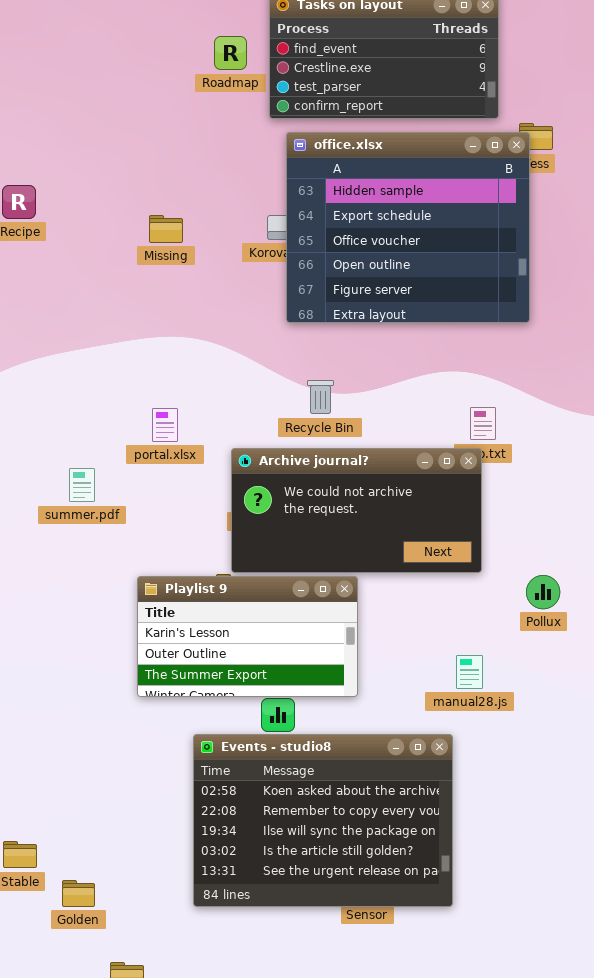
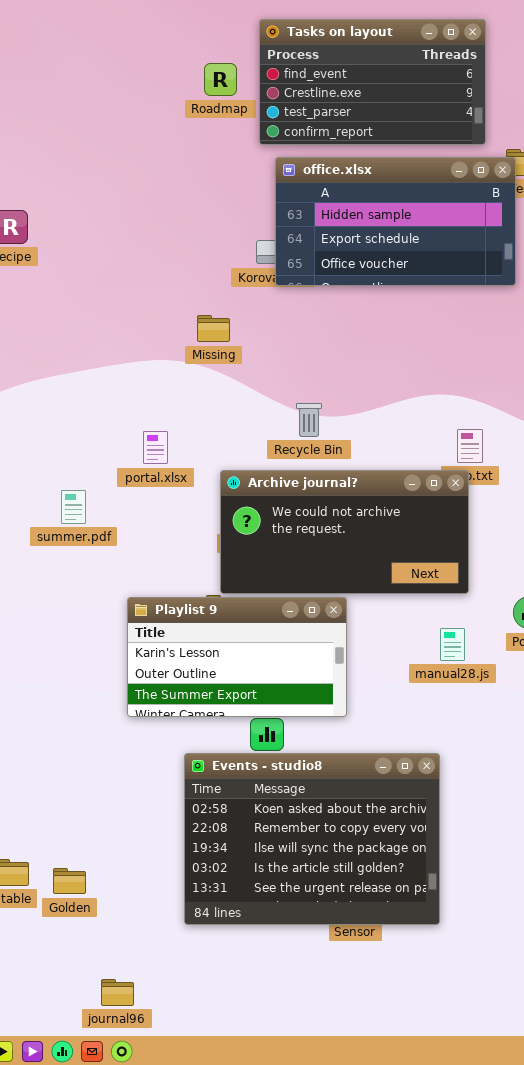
office.xlsx: [286,132,530,323] -> [275,157,516,286], resized
Missing: [149,215,183,243] -> [197,315,230,342], moved
manual28.js: [456,655,483,689] -> [440,628,465,661], moved
Golden: [62,880,95,907] -> [53,868,86,894], moved

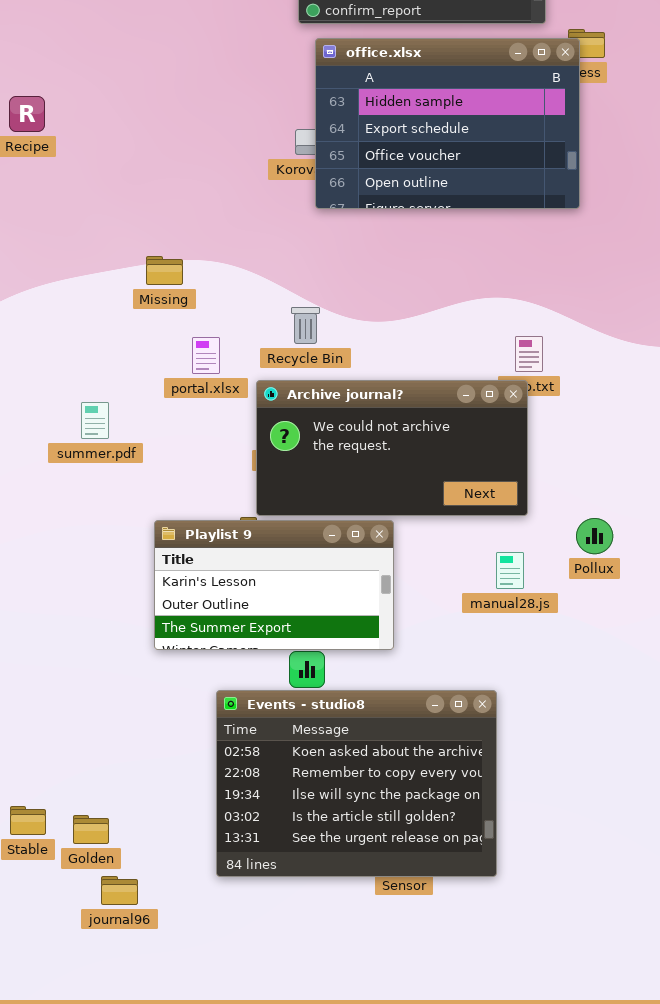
office.xlsx: [275,157,516,286] -> [315,38,580,209], resized
Missing: [197,315,230,342] -> [146,256,183,285], moved
Recycle Bin: [296,403,322,437] -> [291,307,320,344], moved
portal.xlsx: [143,431,168,464] -> [192,337,220,374], moved
journal96: [101,979,134,1006] -> [101,876,138,905], moved

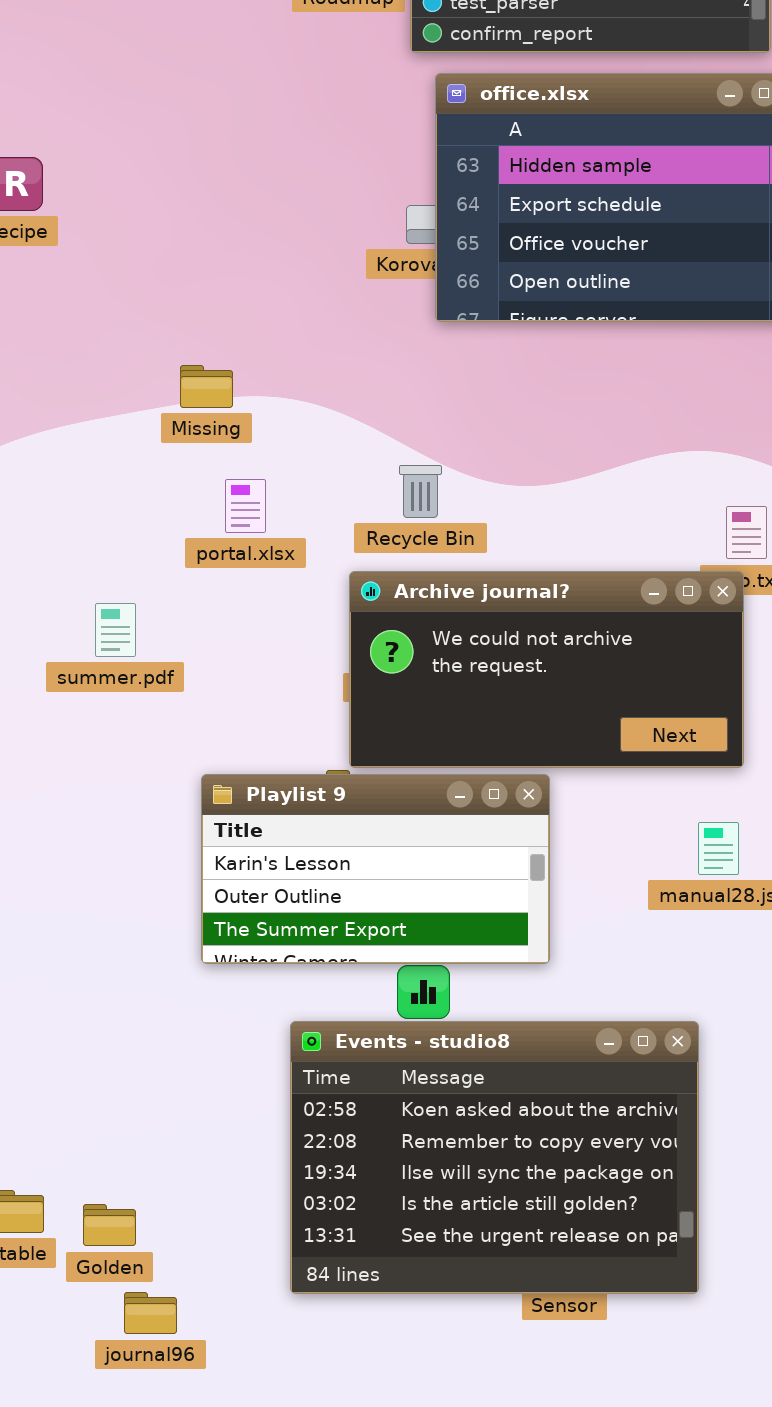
Missing: [146,256,183,285] -> [180,365,233,408], moved
portal.xlsx: [192,337,220,374] -> [225,479,266,533], moved

